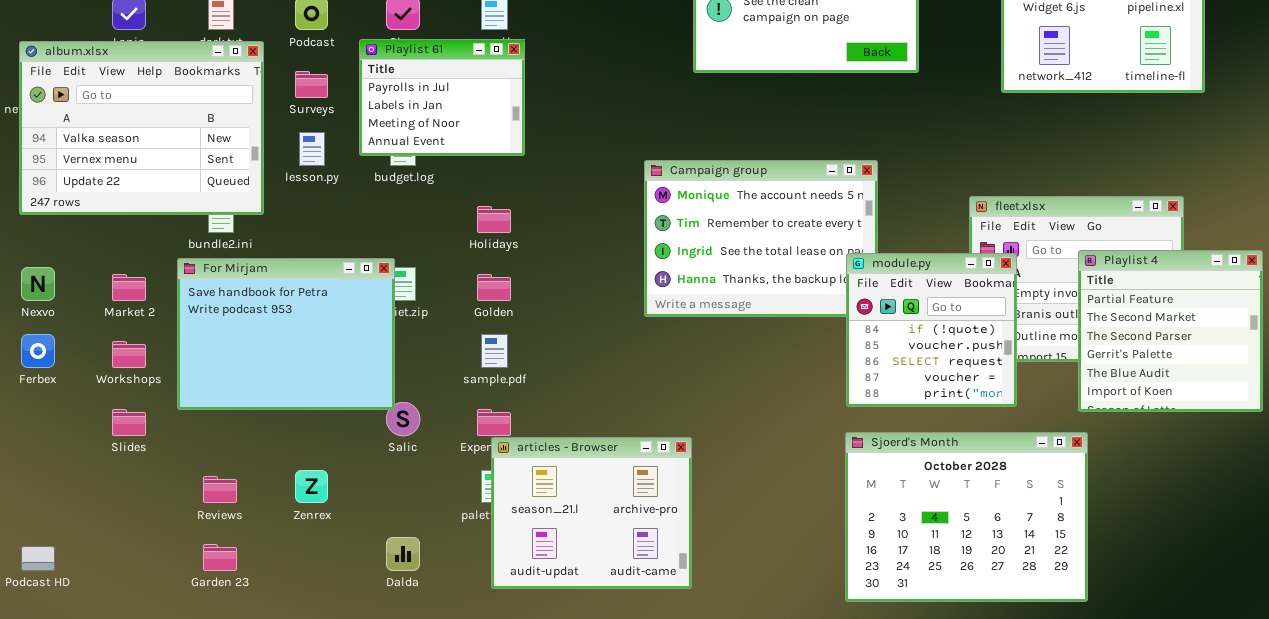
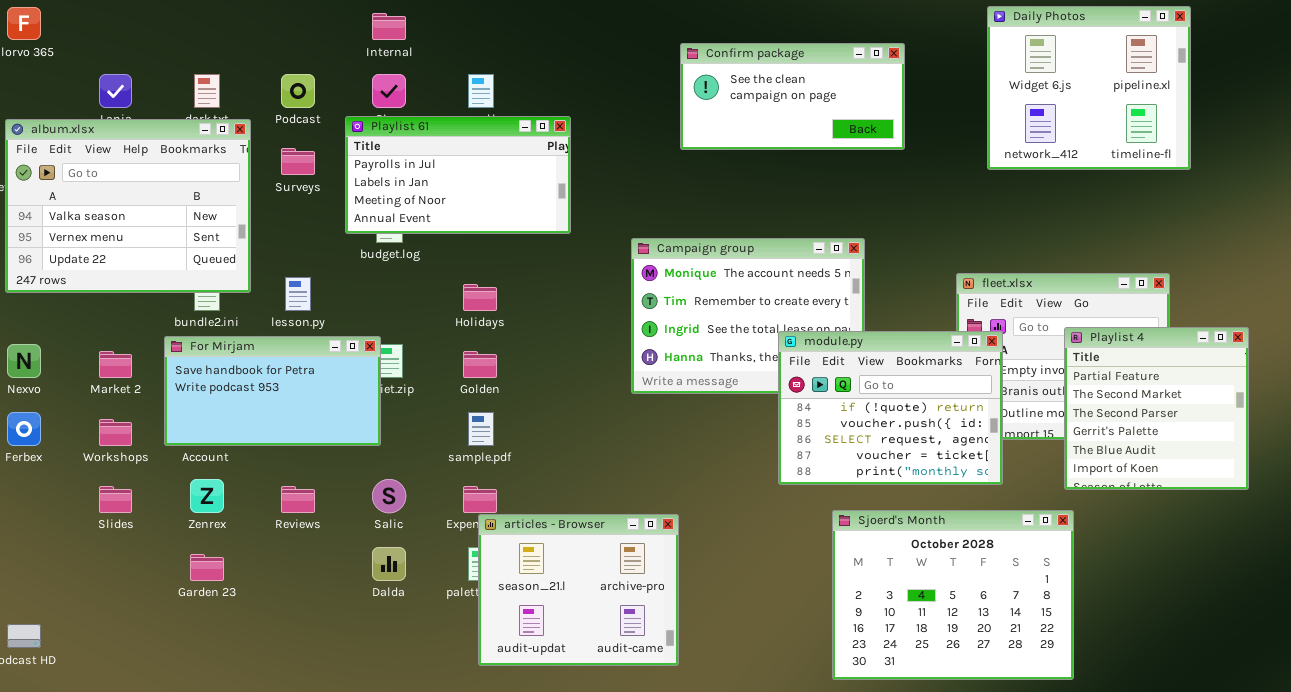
Playlist 61: [359,39,525,156] -> [345,116,571,234], resized
lesson.py: [299,132,325,166] -> [285,277,311,311], moved
module.py: [846,253,1017,407] -> [778,331,1003,485], resized
For Mirjam: [177,258,395,410] -> [164,336,381,446], resized
Zenrex: [295,470,328,503] -> [190,479,224,513], moved
Reviews: [203,476,237,503] -> [281,486,315,513], moved
Dalda: [386,537,420,571] -> [372,547,406,581], moved
Garden 23: [203,544,237,571] -> [190,554,224,581], moved

